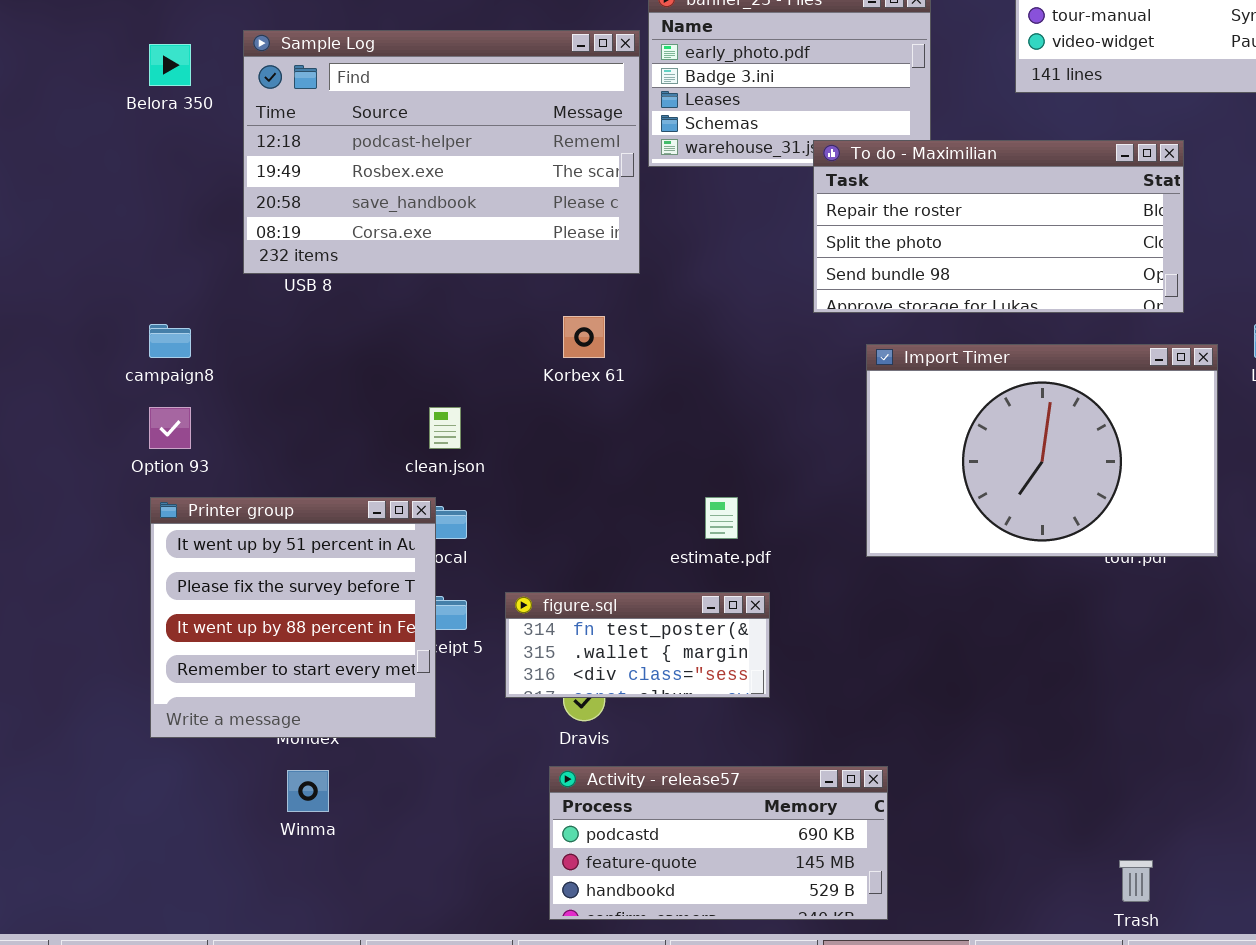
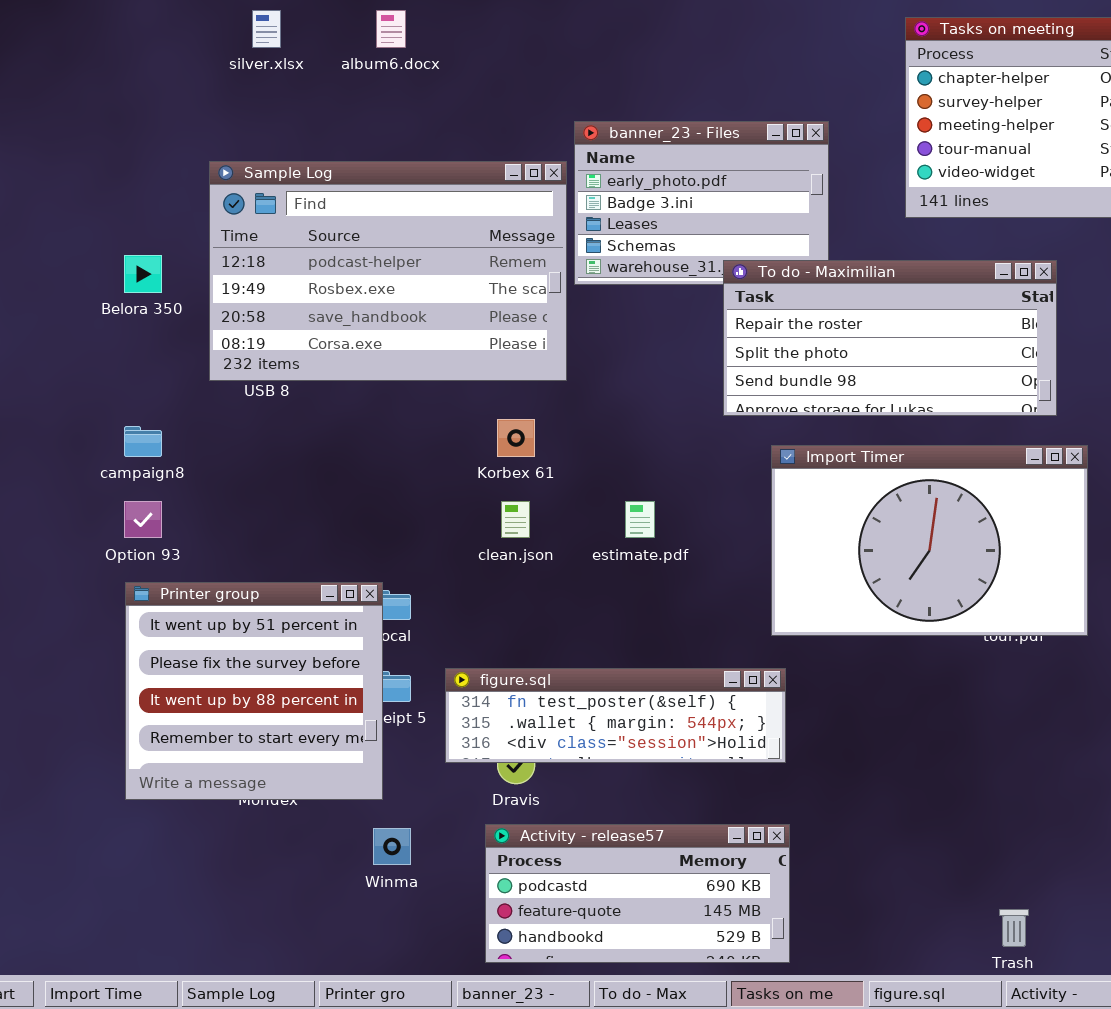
Belora 350: [149,44,191,86] -> [124,255,162,293], moved
clean.json: [429,407,461,449] -> [501,501,530,538], moved
estimate.pdf: [705,497,738,539] -> [625,501,655,538], moved
figure.sql: [505,592,770,698] -> [445,668,786,763], resized
Winma: [287,770,329,812] -> [373,828,411,865], moved

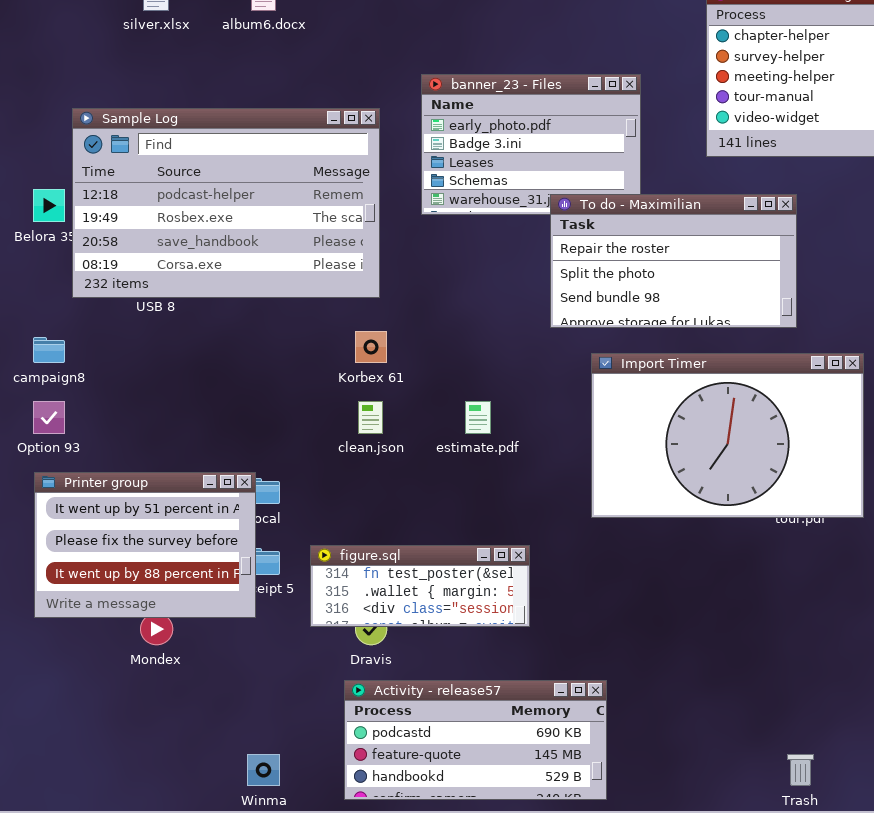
Sample Log: [209,161,567,381] -> [72,108,380,298], moved
To do - Maximilian: [723,260,1057,416] -> [550,194,797,328], resized
Printer group: [125,582,383,800] -> [34,472,256,618], resized
figure.sql: [445,668,786,763] -> [310,545,530,627], resized
Winma: [373,828,411,865] -> [247,754,280,786], moved

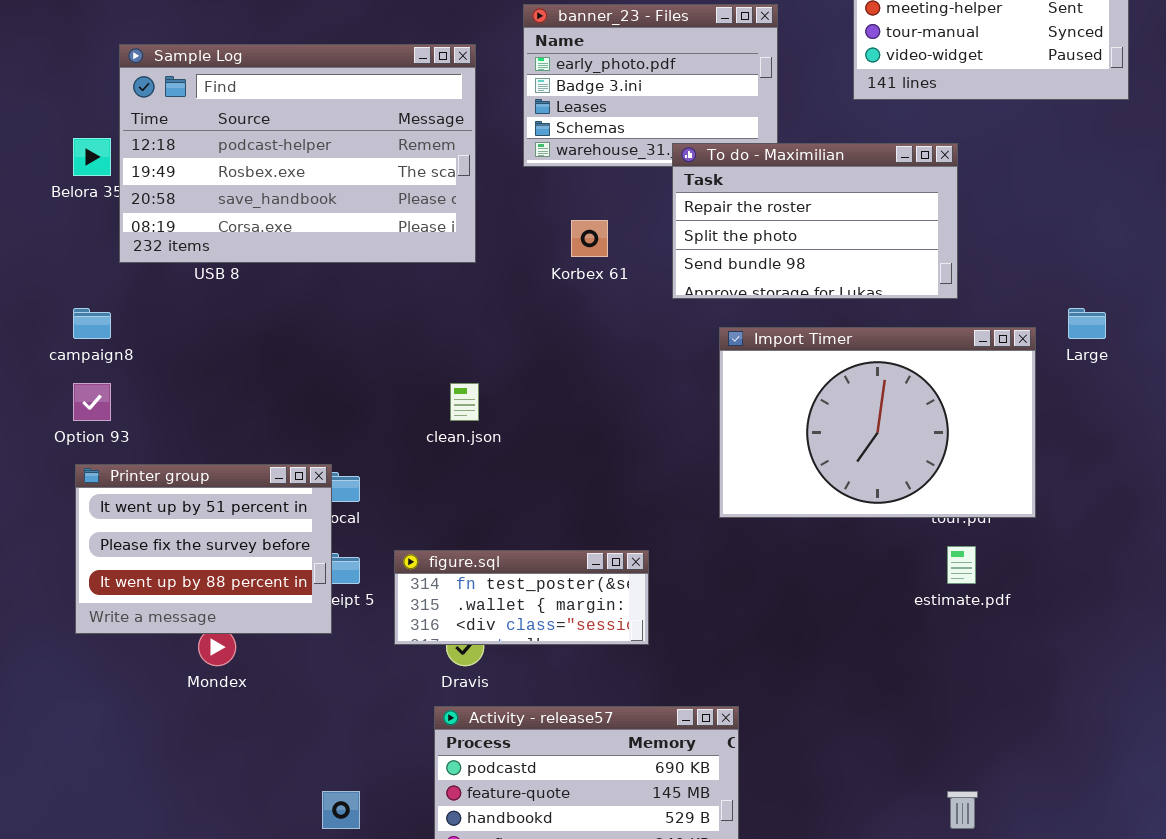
Korbex 61: [355,331,387,363] -> [571,220,608,257], moved
estimate.pdf: [465,401,491,434] -> [947,546,976,584], moved

